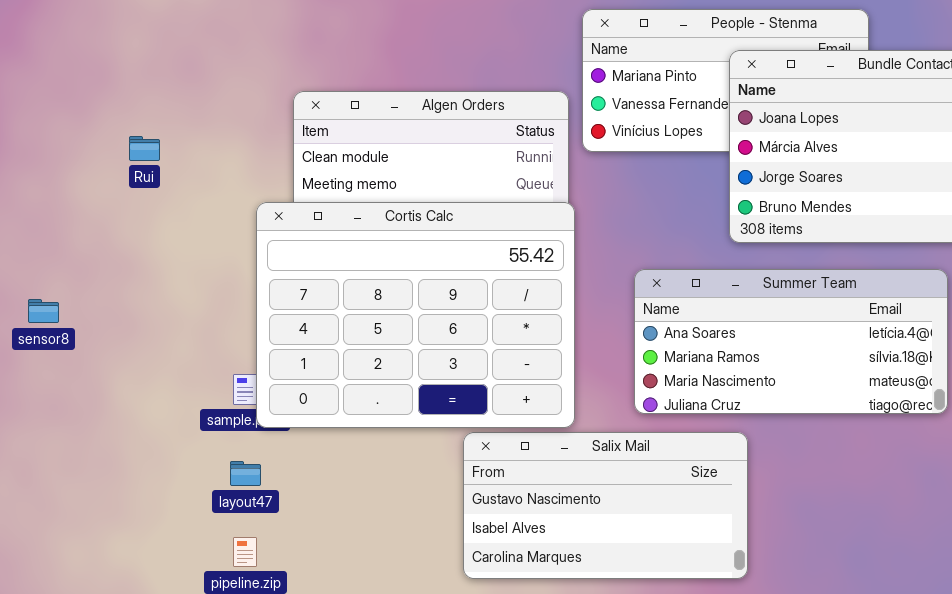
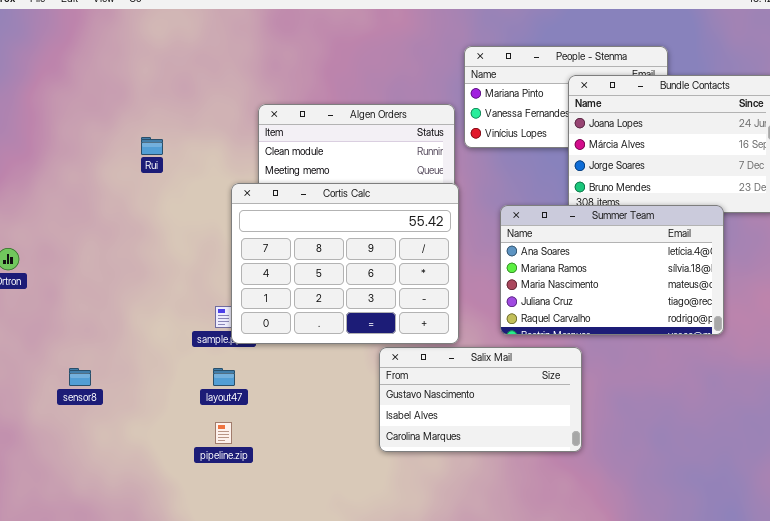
Summer Team: [634,269,948,414] -> [500,205,724,335], resized
sensor8: [28,299,59,323] -> [69,368,91,386], moved

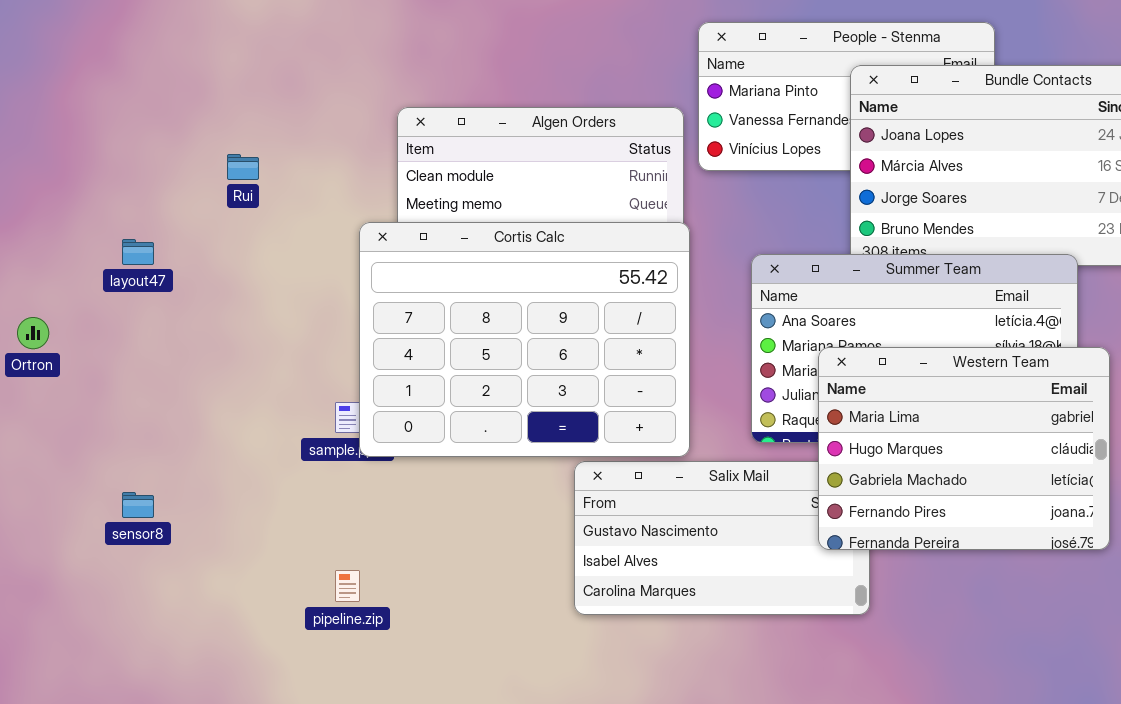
Western Team: none -> [818,347,1110,550], opened
layout47: [213,368,235,386] -> [122,239,154,265], moved

